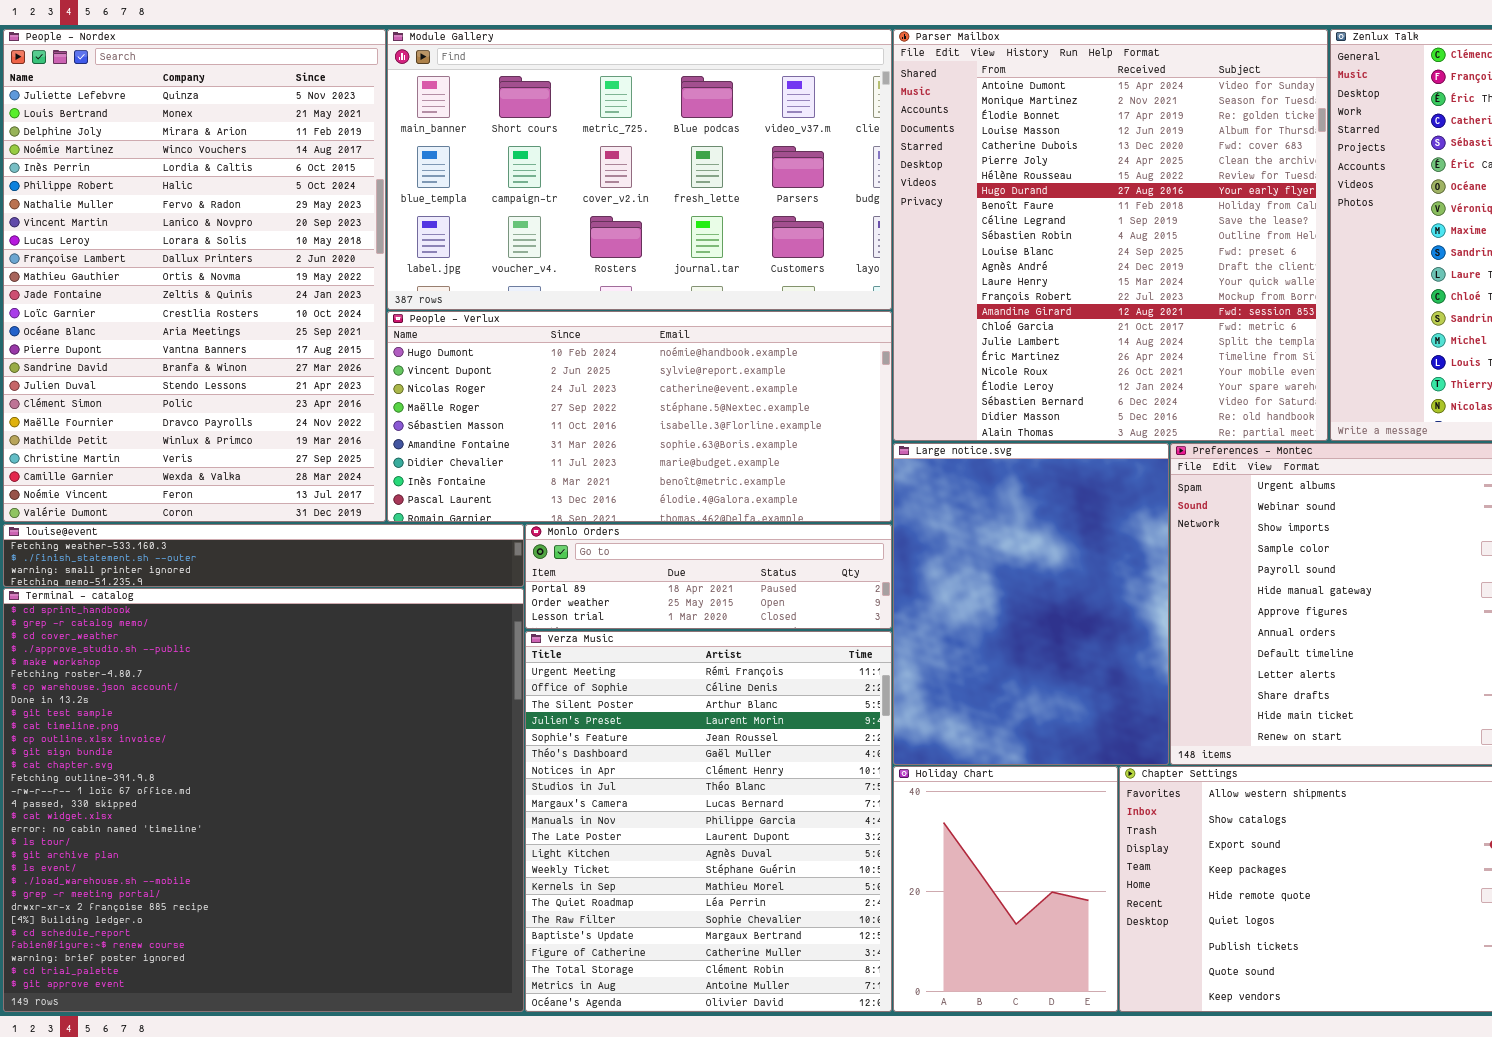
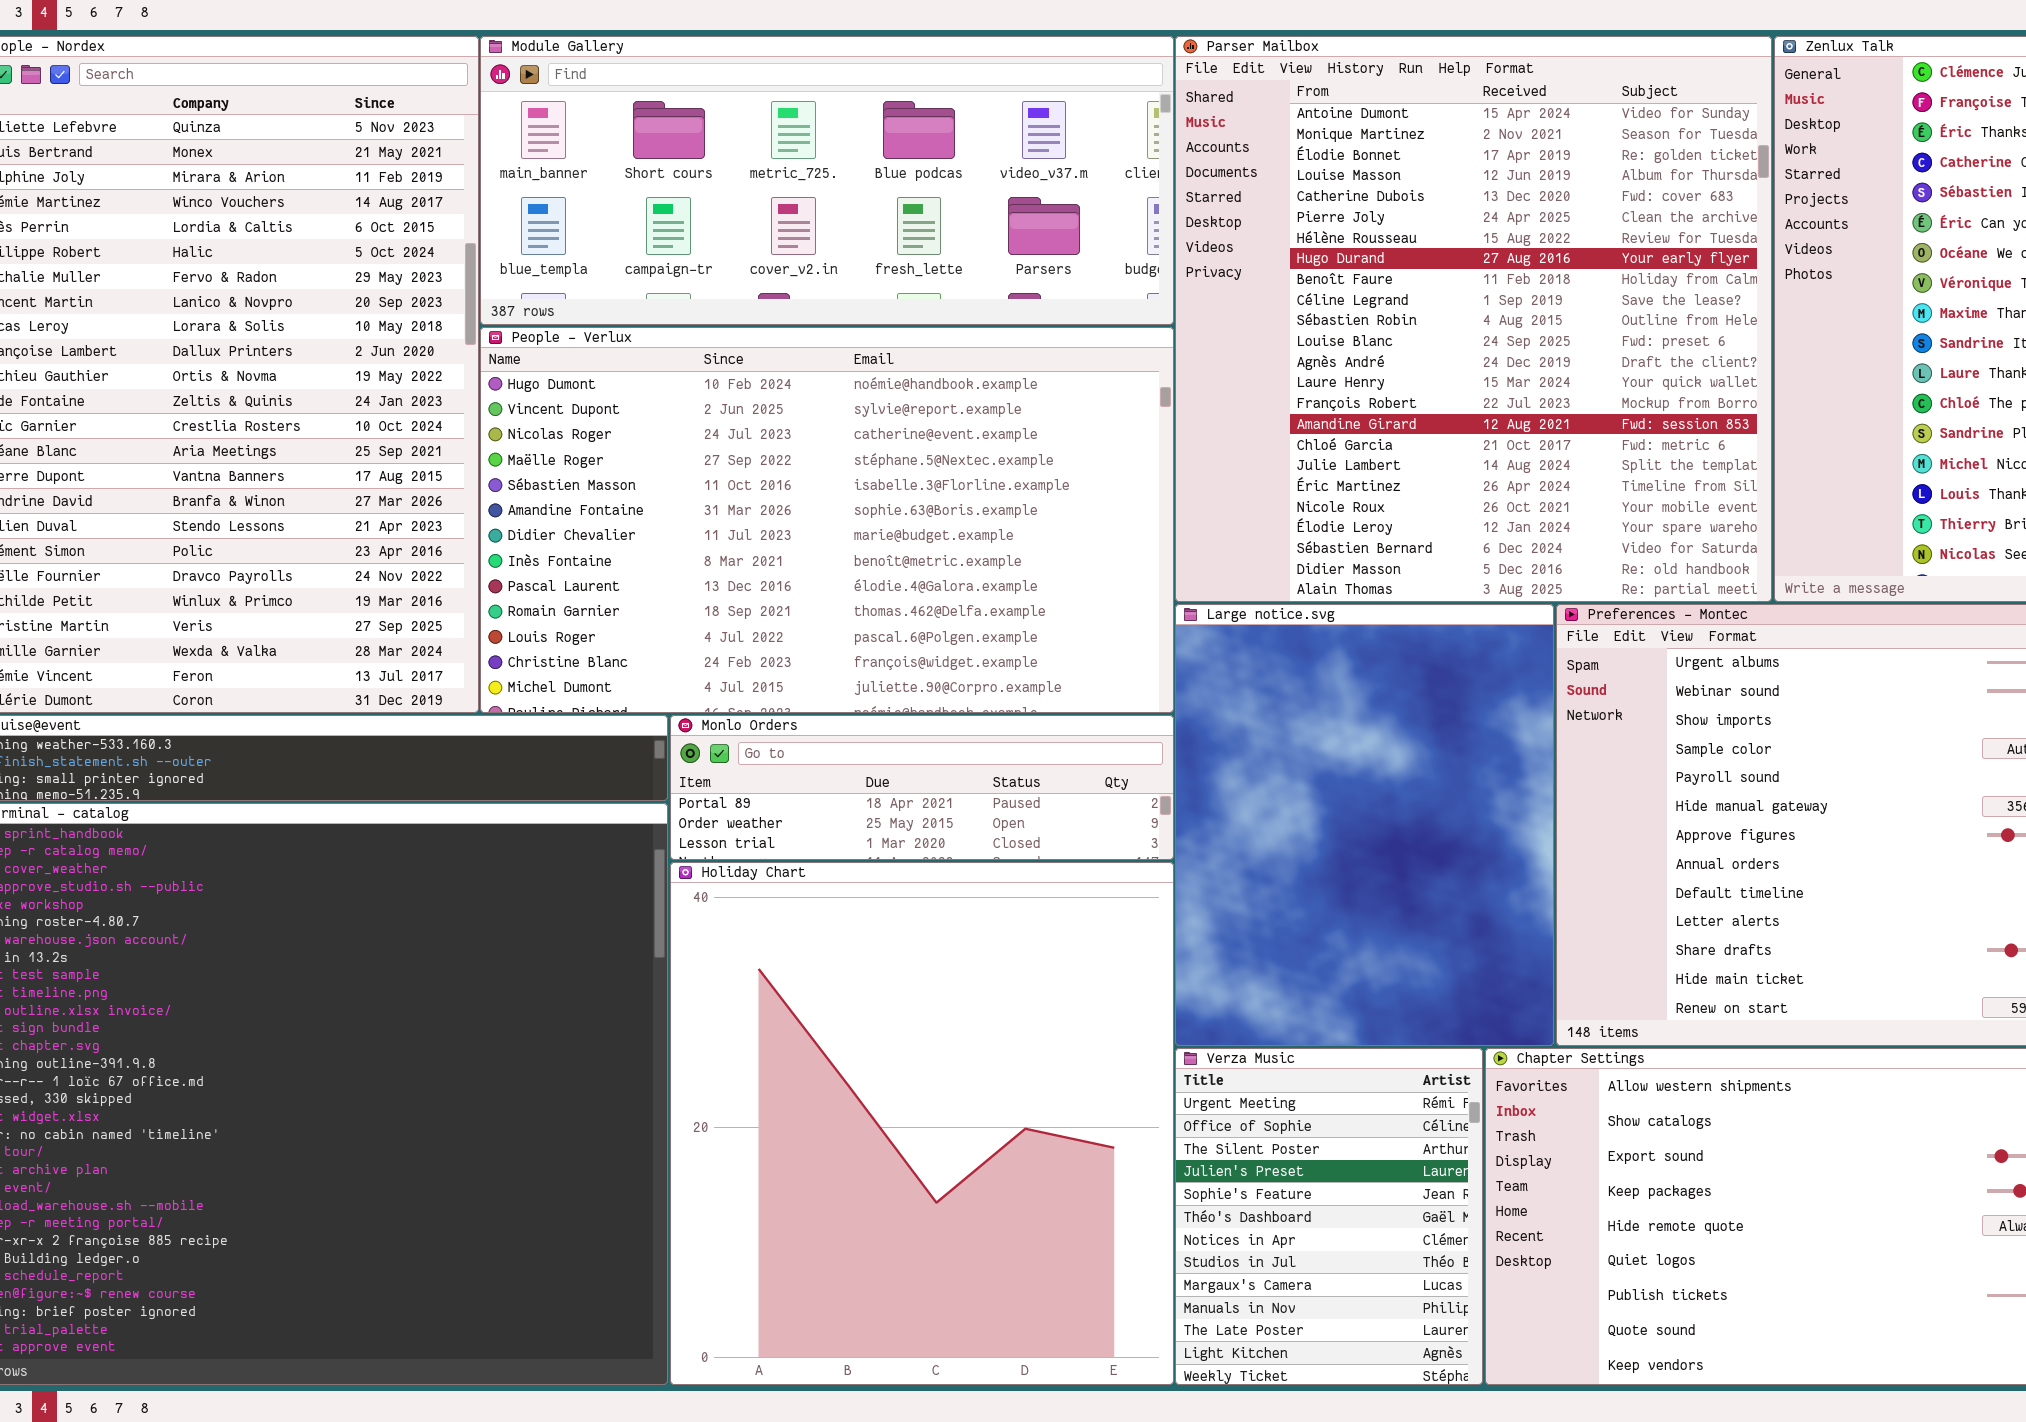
Module Gallery: [387,29,892,310] -> [480,36,1174,325], resized
People - Verlux: [387,311,892,522] -> [480,327,1174,713], resized
Verza Music: [525,631,892,1012] -> [1175,1048,1483,1385], moved, resized
Holiday Chart: [893,766,1118,1012] -> [670,862,1174,1385], moved, resized

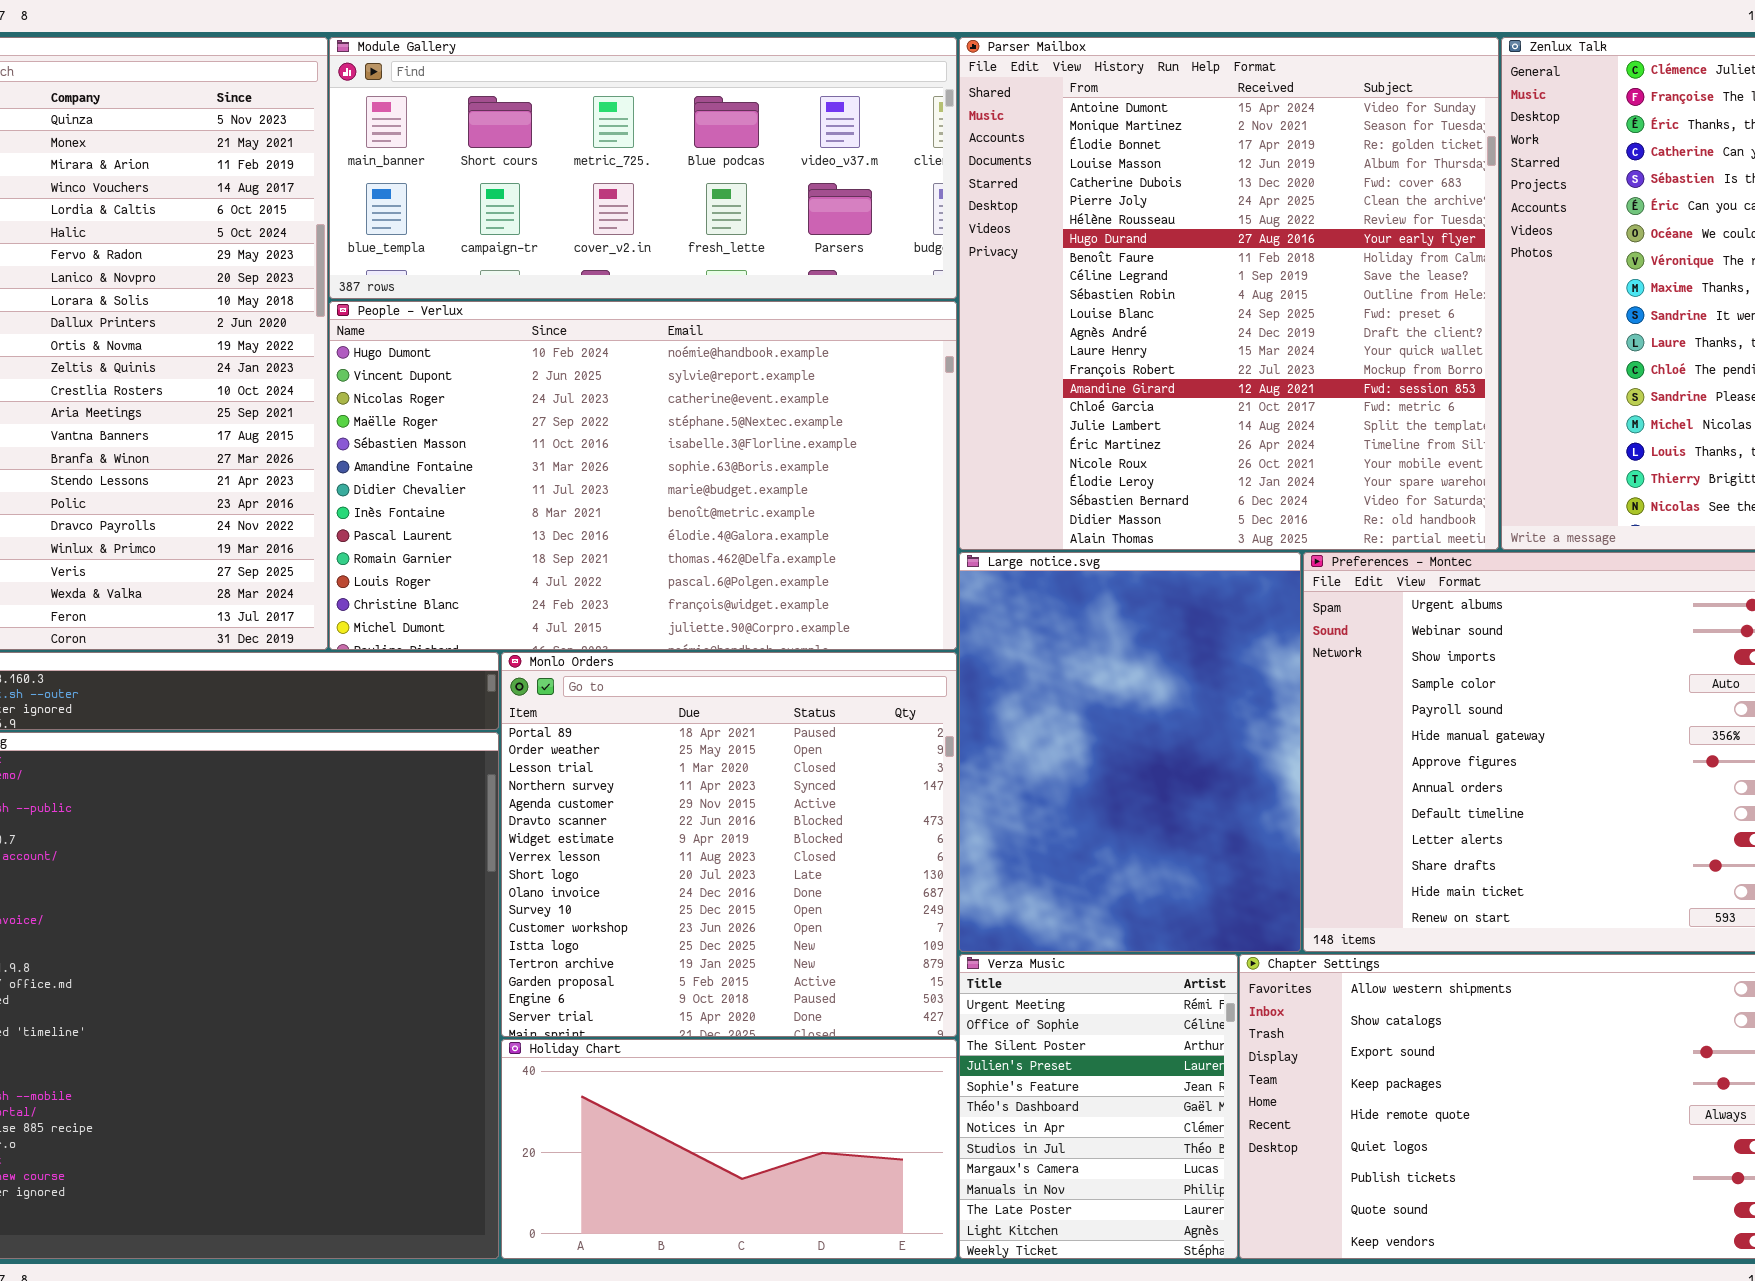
Monlo Orders: [670,715,1174,860] -> [501,652,957,1037], resized
Holiday Chart: [670,862,1174,1385] -> [501,1039,957,1259], resized

